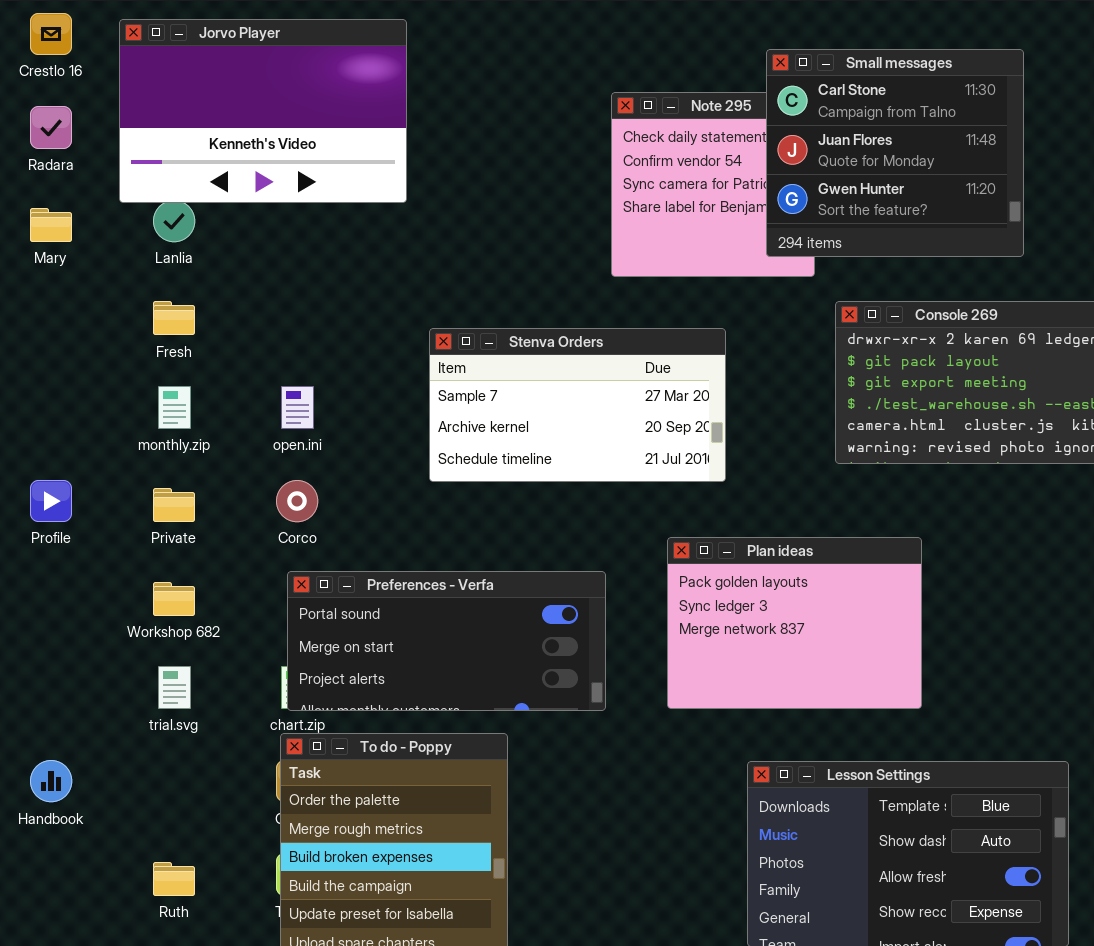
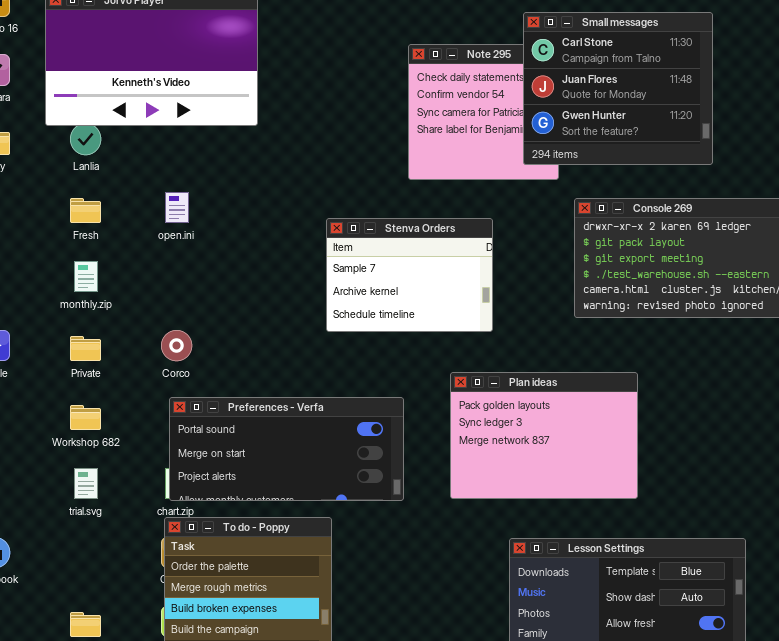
Stenva Orders: [429,328,726,482] -> [326,218,493,332], resized
open.ini: [281,386,314,429] -> [165,192,189,223], moved

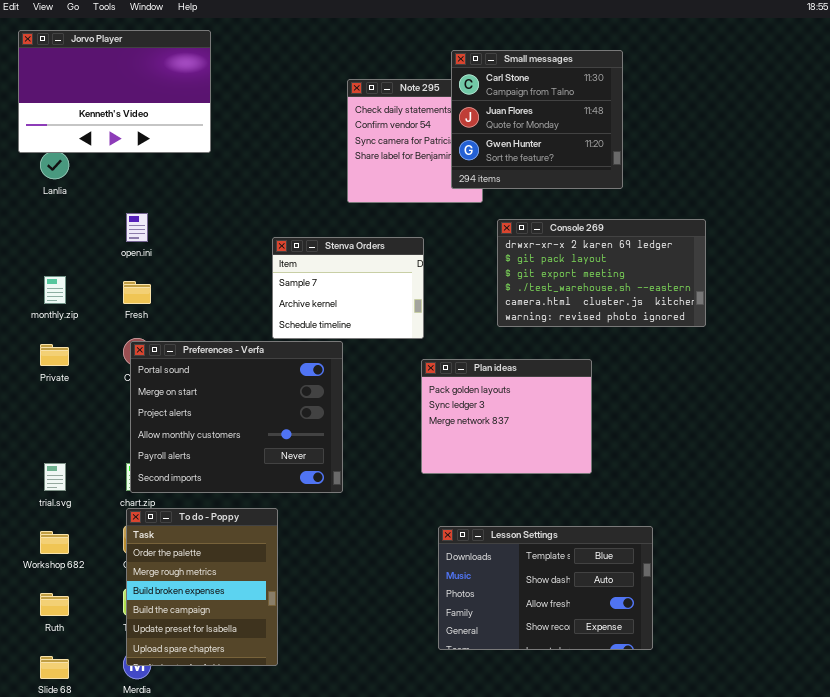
Fresh: [70,198,101,223] -> [123,281,151,304], moved
Plan ideas: [450,372,638,499] -> [421,359,592,474], moved
Preferences - Verfa: [169,397,404,501] -> [130,341,343,493], resized
Workshop 682: [70,405,101,430] -> [40,531,69,554], moved

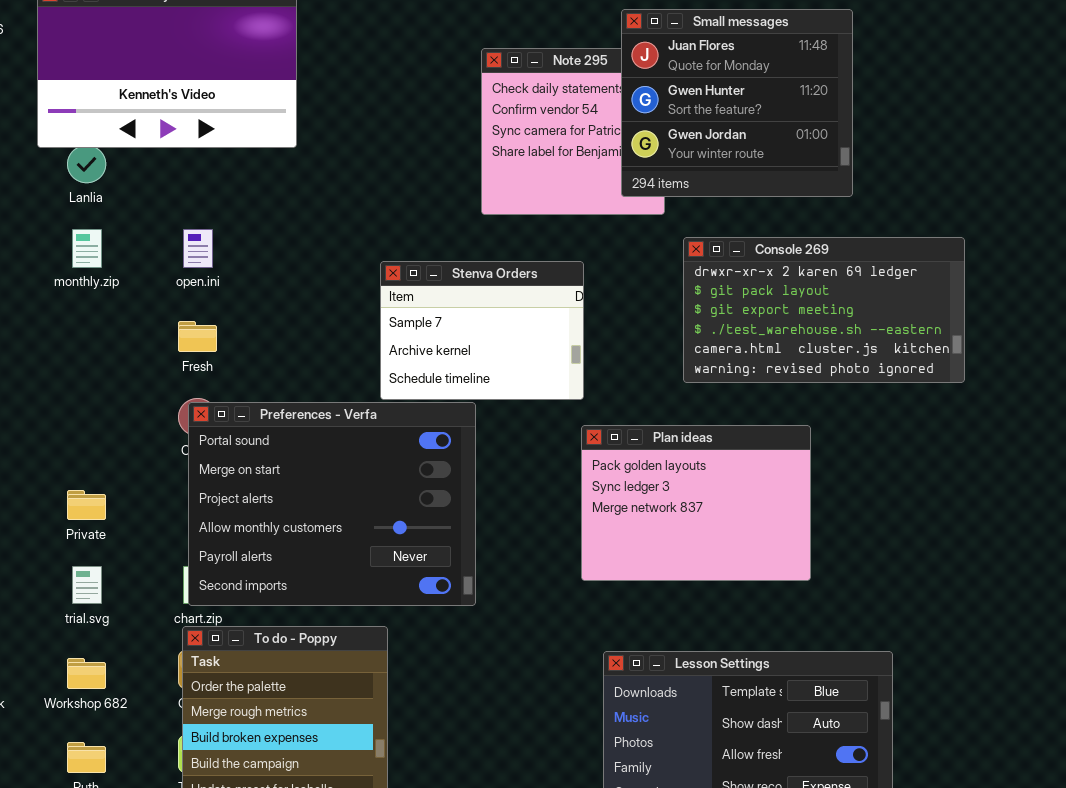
Small messages: [451,50,623,189] -> [621,9,853,197], scrolled down 1 row
monthly.zip: [44,276,66,304] -> [72,229,102,268], moved
Private: [40,344,69,366] -> [67,490,106,520], moved

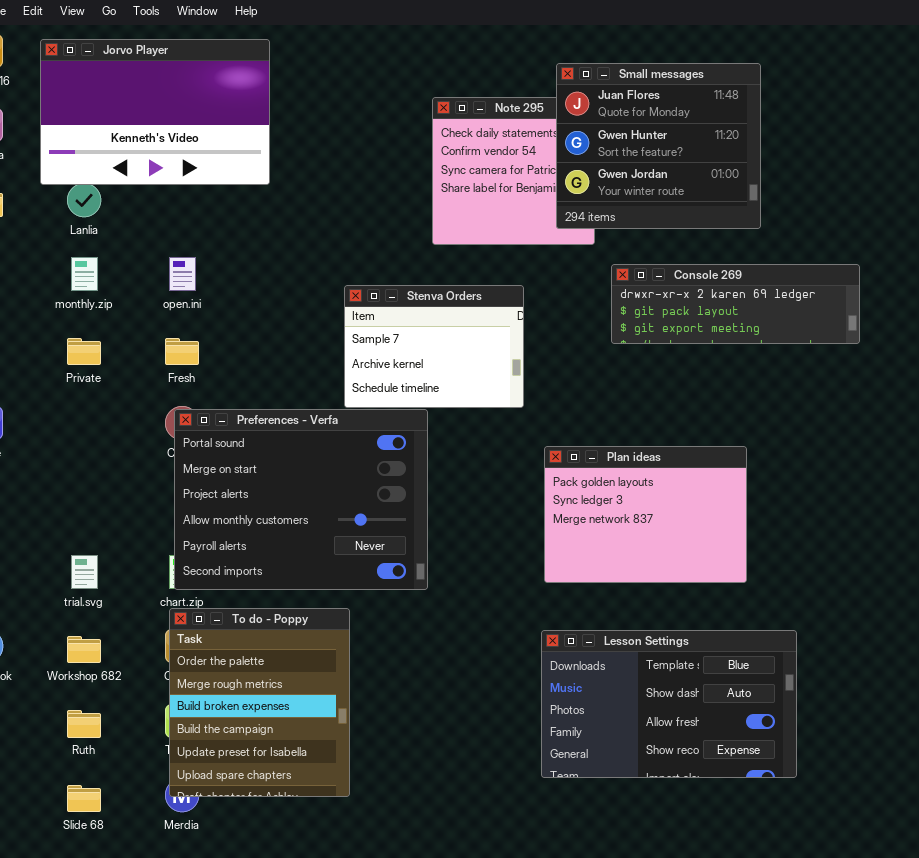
Console 269: [683,237,965,383] -> [611,264,860,344], resized
Plan ideas: [581,425,811,581] -> [544,446,747,583], moved
Private: [67,490,106,520] -> [67,338,101,365], moved

